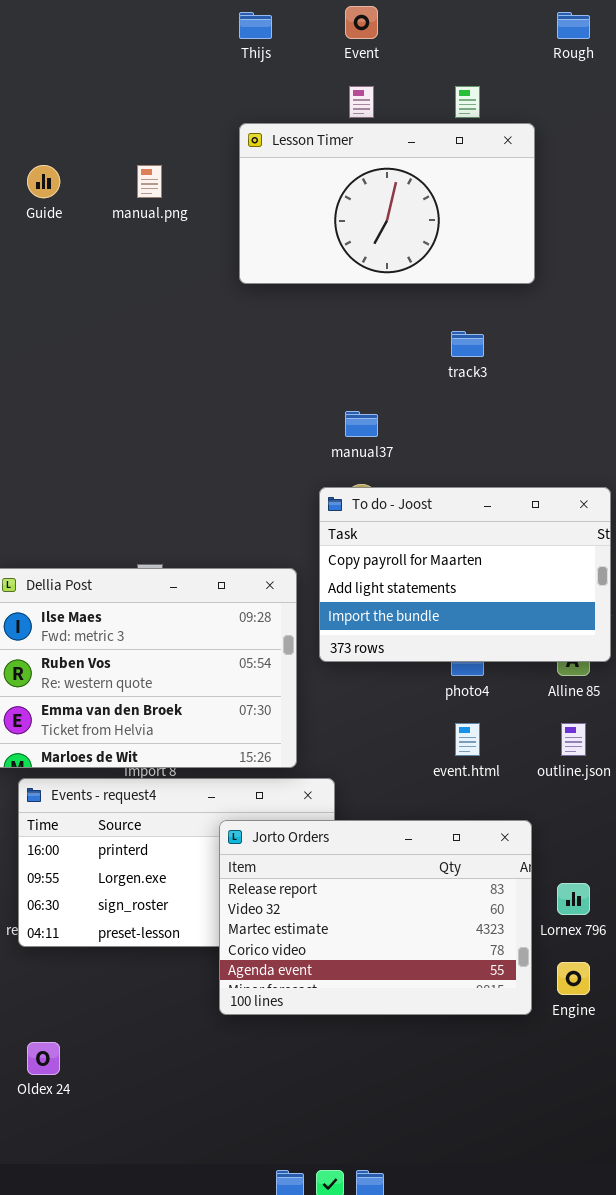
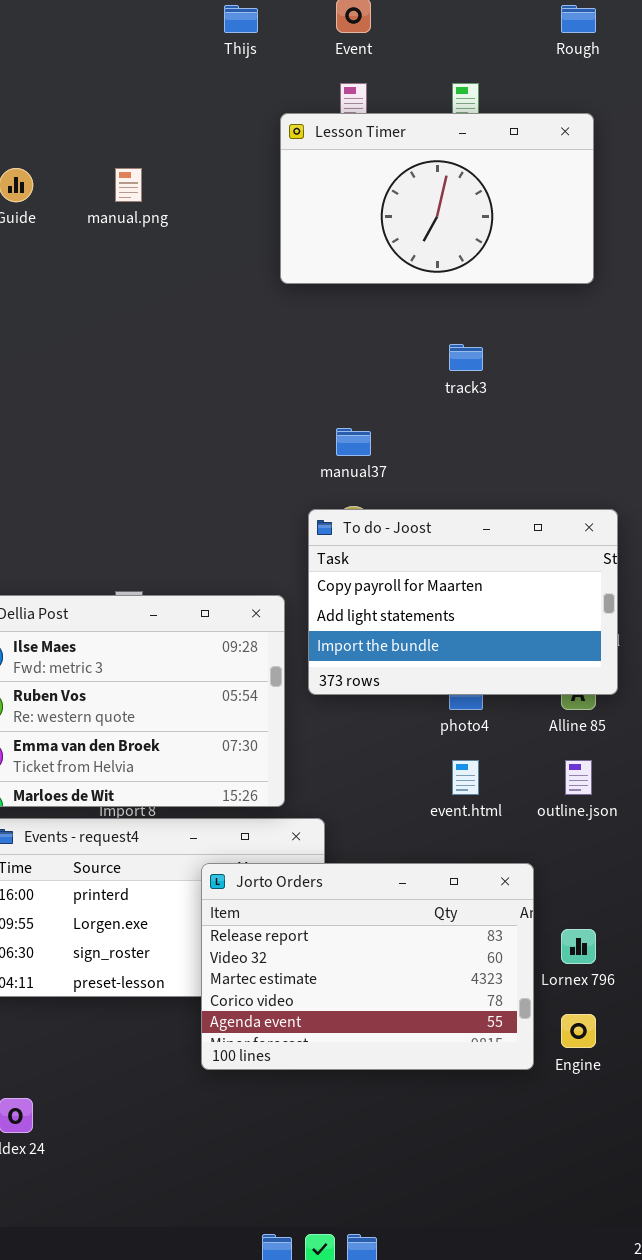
Lesson Timer: [239,123,535,284] -> [280,113,594,284], moved

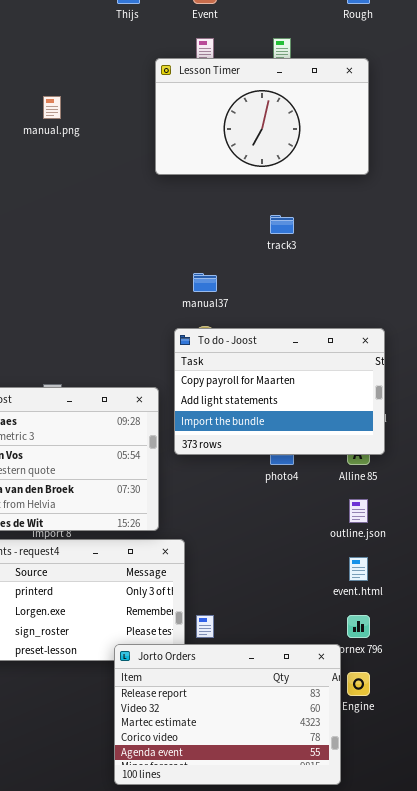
event.html: [452,760,479,795] -> [349,557,368,581], moved
Jorto Orders: [201,863,534,1070] -> [114,644,341,785], moved

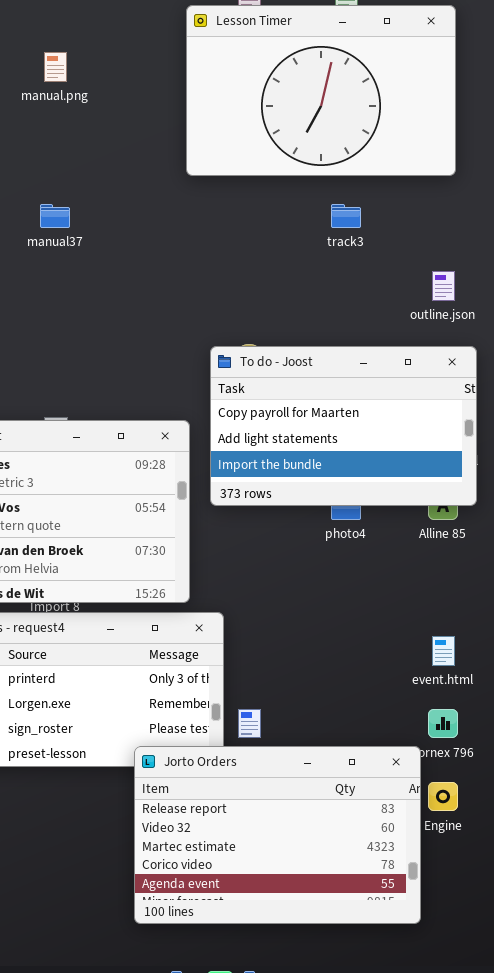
Lesson Timer: [155,58,369,175] -> [186,5,456,176], resized
manual37: [193,273,217,292] -> [40,204,70,228], moved
outline.json: [349,499,368,523] -> [432,271,455,301], moved

